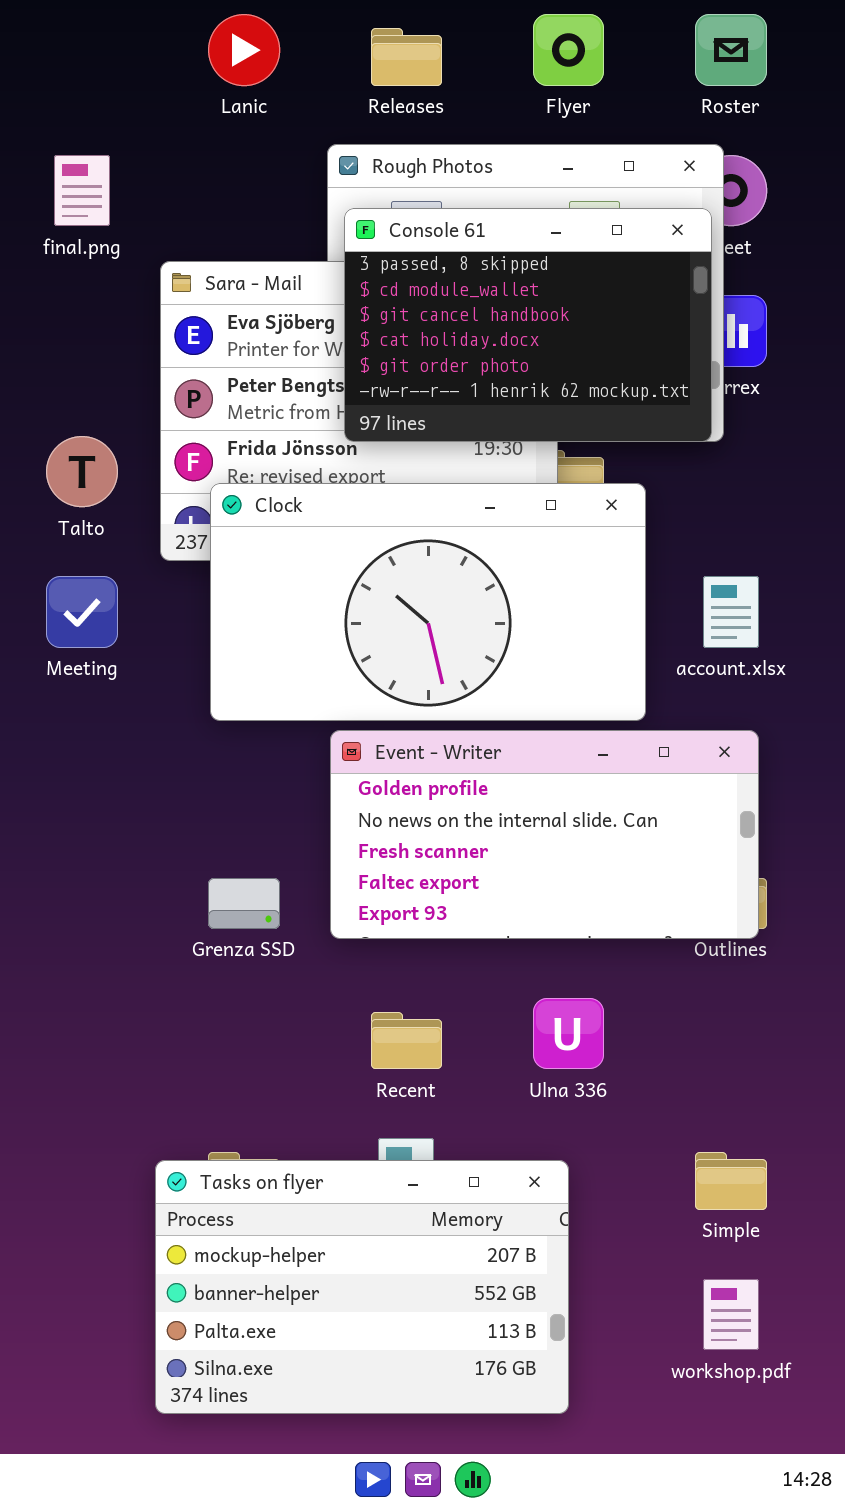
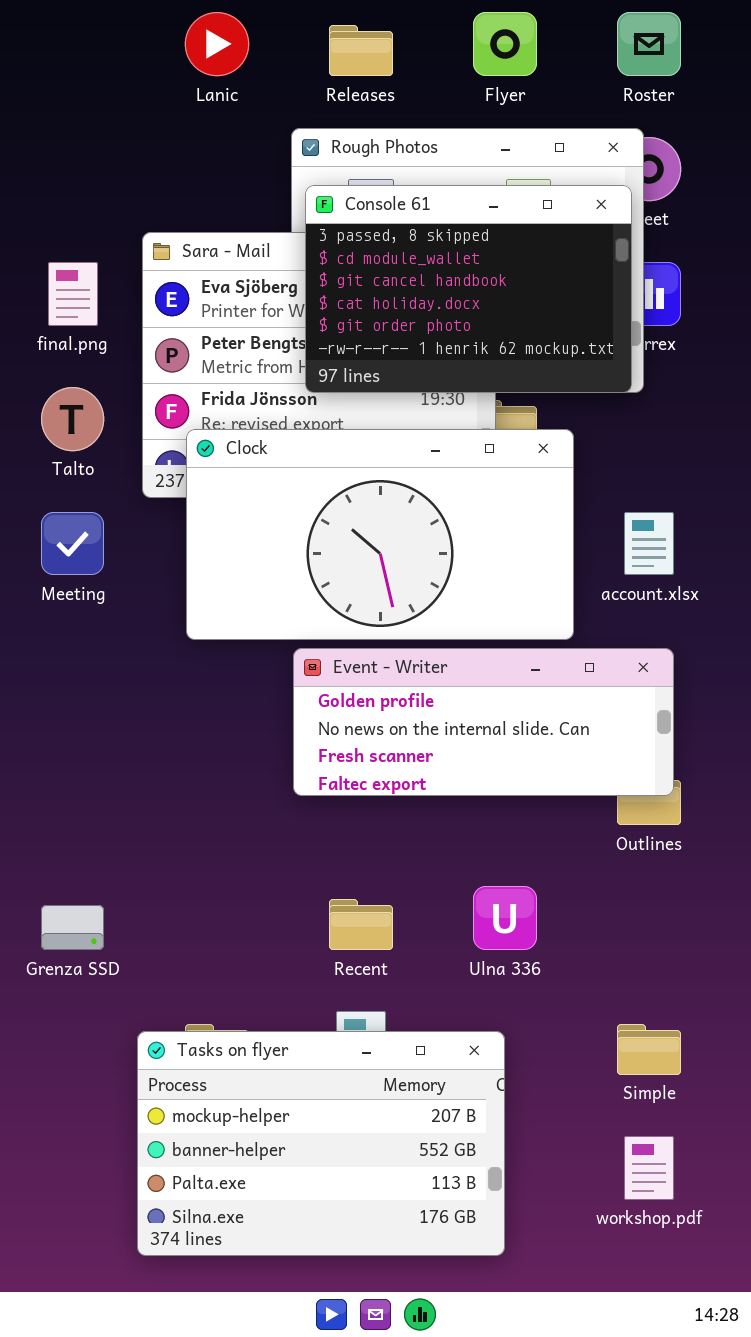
final.png: [54,155,110,226] -> [48,262,98,326], moved
Event - Writer: [330,730,759,939] -> [293,648,674,796], resized
Grenza SSD: [208,878,280,929] -> [41,905,104,950], moved

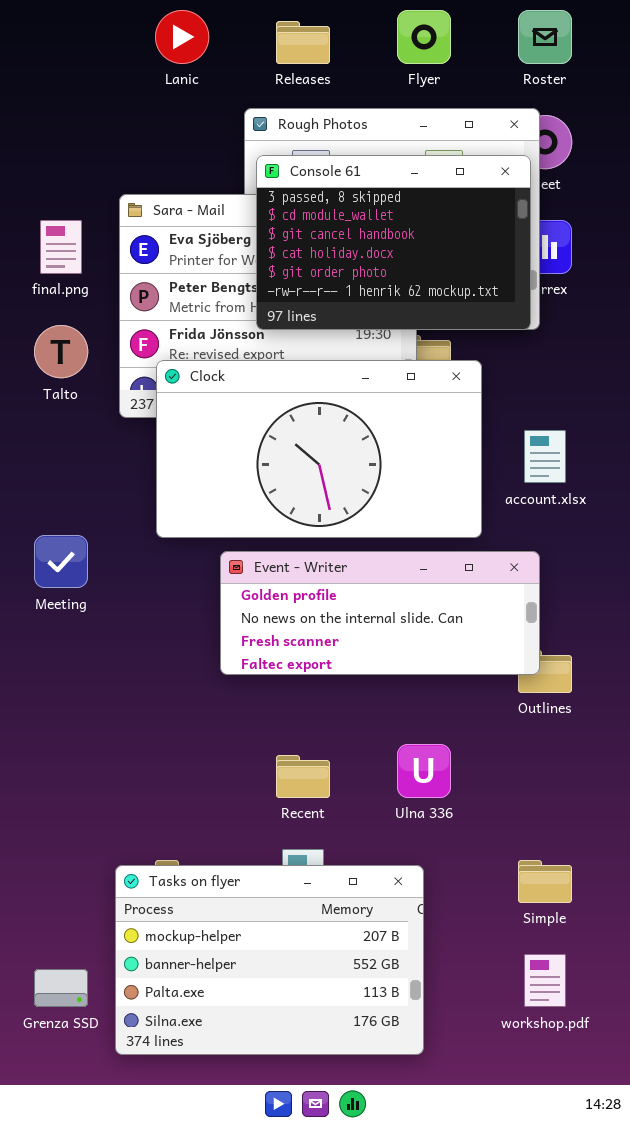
Meeting: [41,512,104,575] -> [34,535,88,588], moved
Event - Writer: [293,648,674,796] -> [220,551,540,675], moved
Grenza SSD: [41,905,104,950] -> [34,969,88,1007], moved

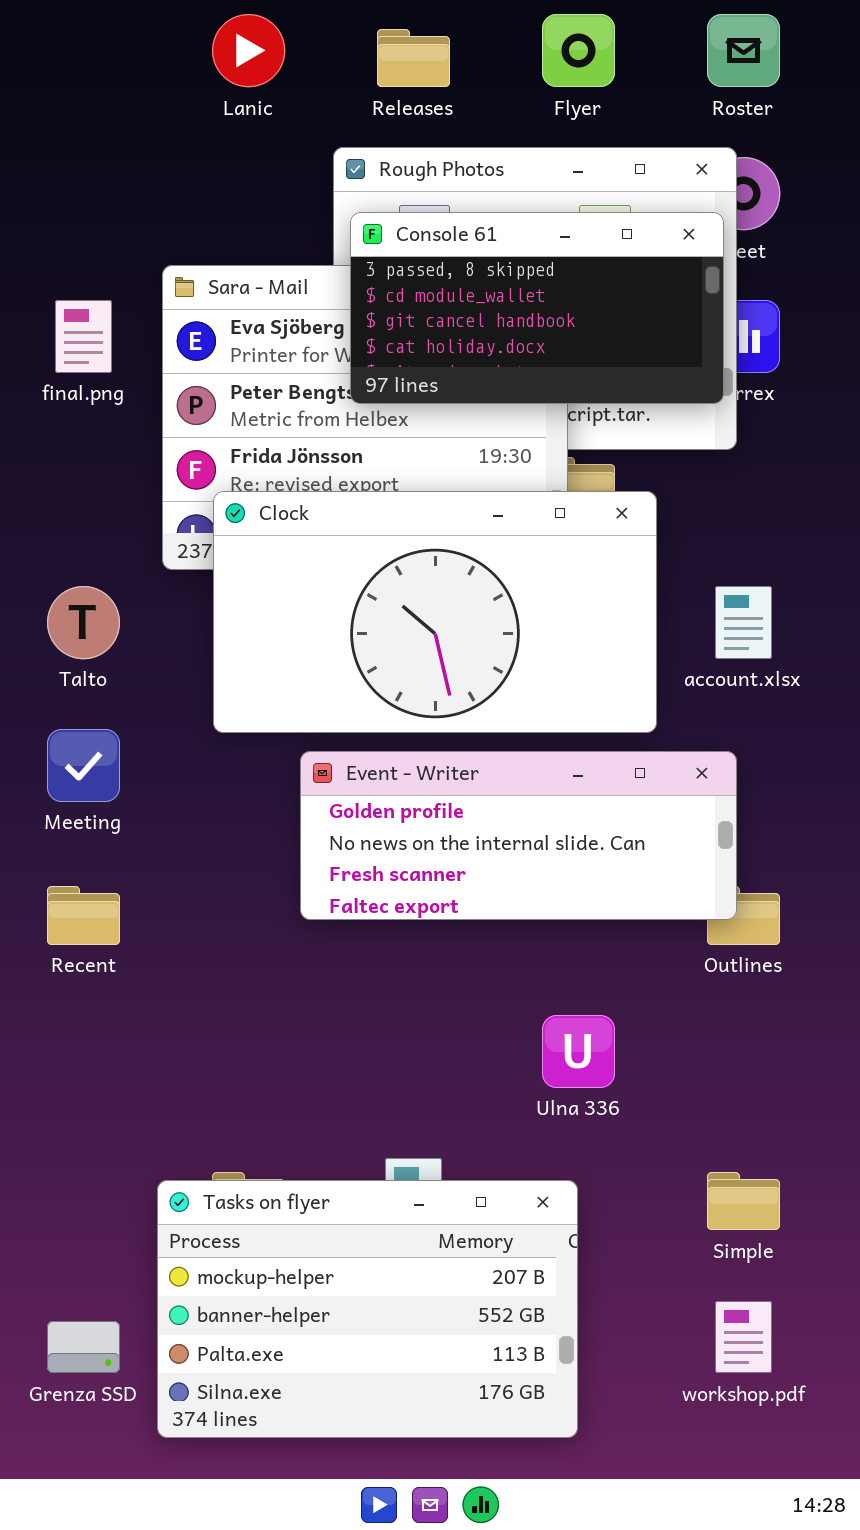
Console 61: [256,155,531,330] -> [350,212,724,404], resized
Talto: [34,325,88,378] -> [47,586,120,659], moved
Recent: [276,755,330,798] -> [47,886,120,945], moved

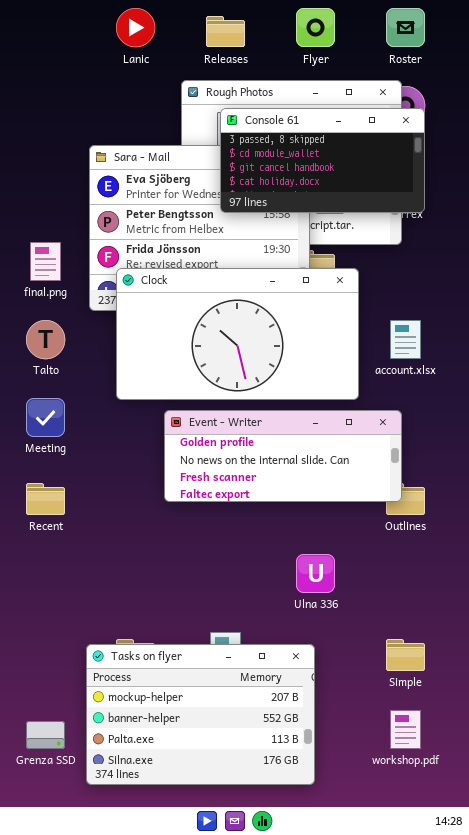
Console 61: [350,212,724,404] -> [220,108,425,213], moved
final.png: [55,300,112,373] -> [30,242,61,281], moved

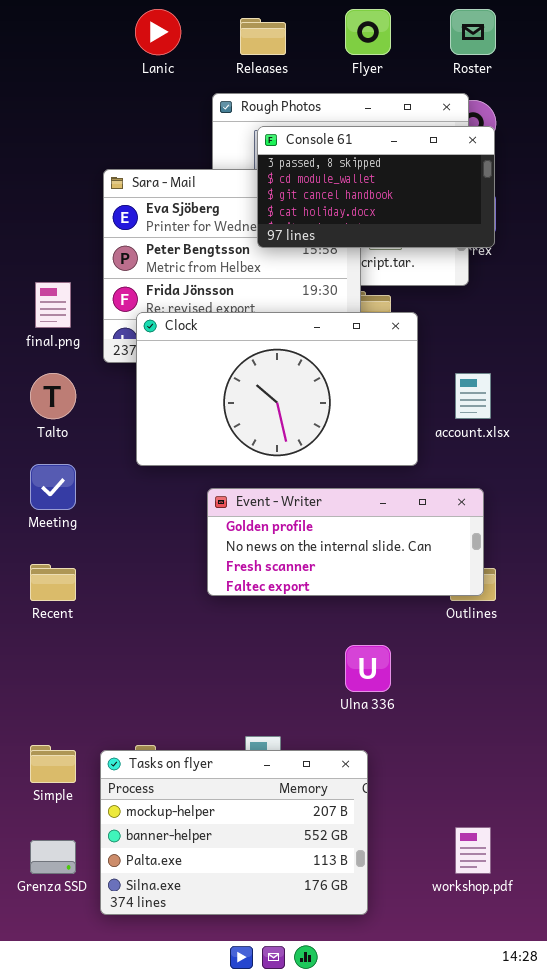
Event - Writer: [164,410,402,502] -> [207,488,484,596], moved
Simple: [386,639,425,671] -> [30,745,76,783], moved

